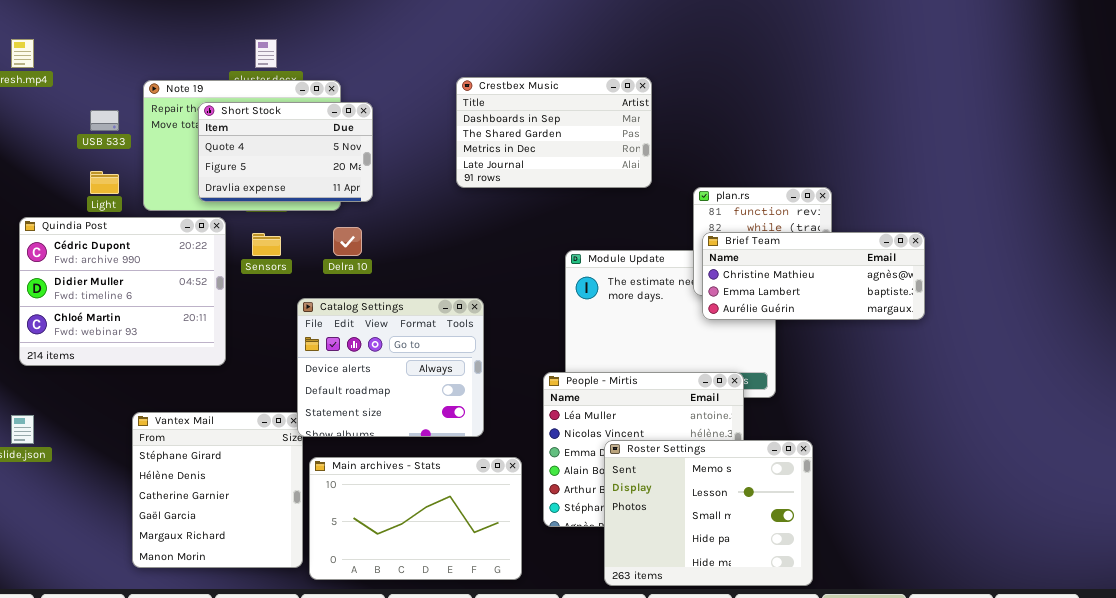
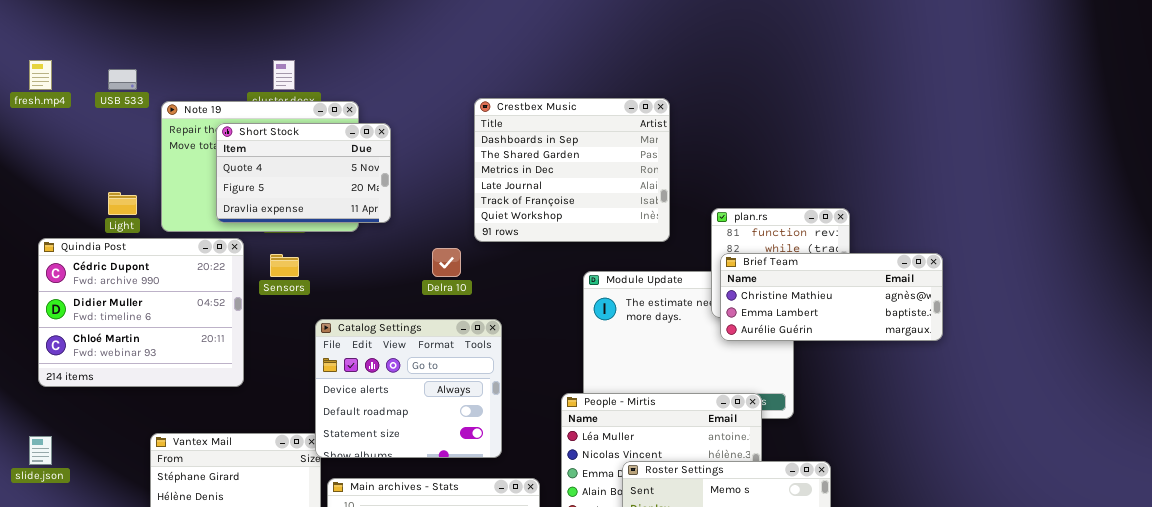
Crestbex Music: [456,77,652,188] -> [474,98,670,242], resized
USB 533: [90,110,119,131] -> [108,69,137,90], moved
Delra 10: [333,227,362,256] -> [432,248,461,277], moved

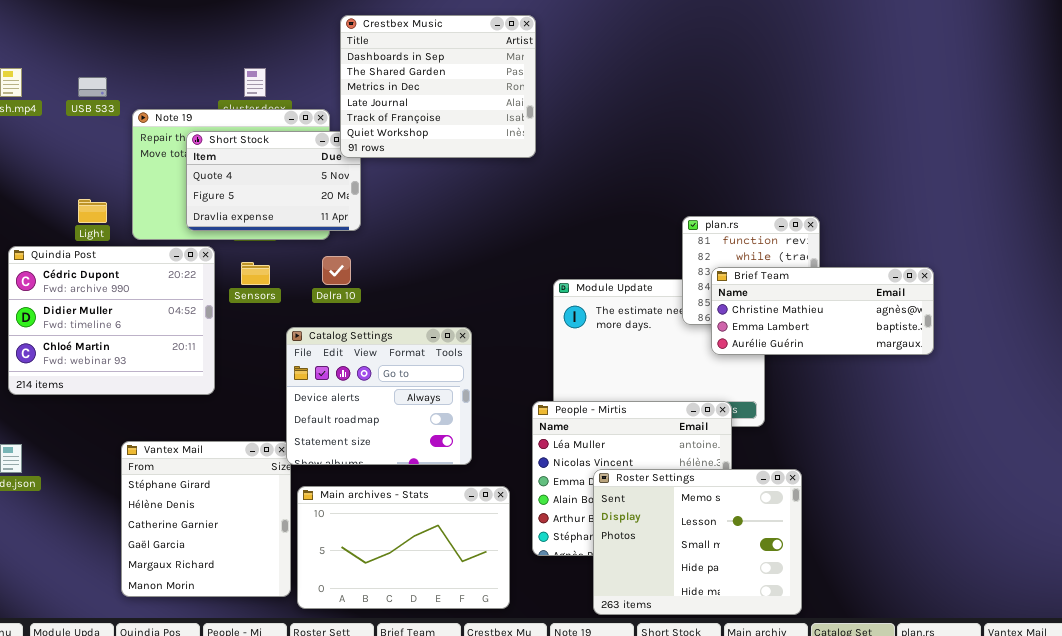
Crestbex Music: [474,98,670,242] -> [340,15,536,158], moved
Delra 10: [432,248,461,277] -> [322,256,351,285], moved
Brief Team: [720,253,943,341] -> [711,267,934,355], moved

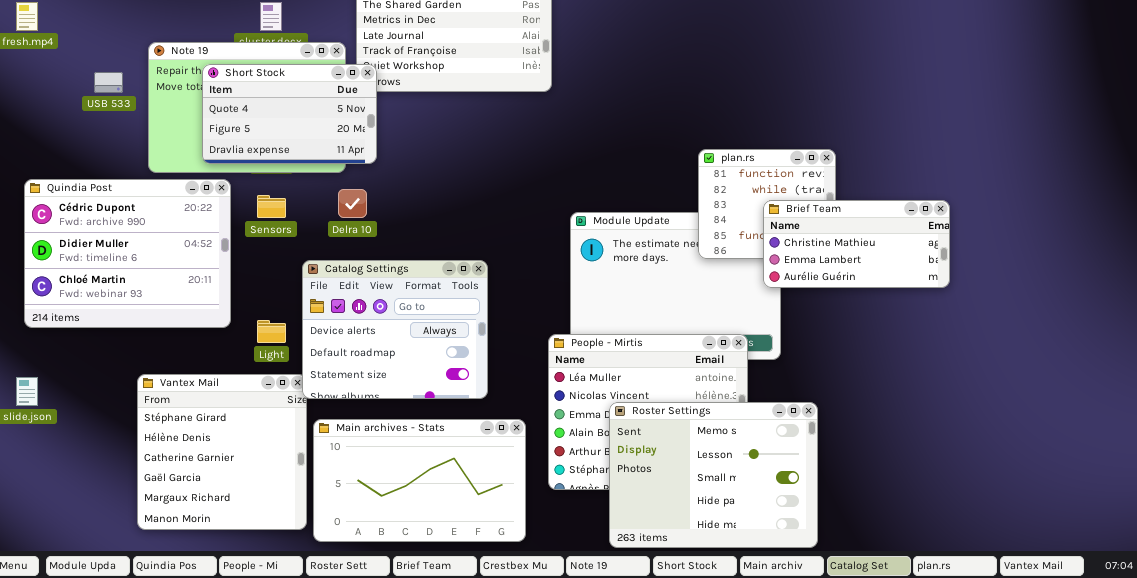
USB 533: [78,77,107,97] -> [94,72,123,93], moved
Short Stock: [186,131,361,231] -> [202,64,377,164], raised
Light: [78,199,107,223] -> [257,320,286,343], moved
Brief Team: [711,267,934,355] -> [763,200,950,288], resized

